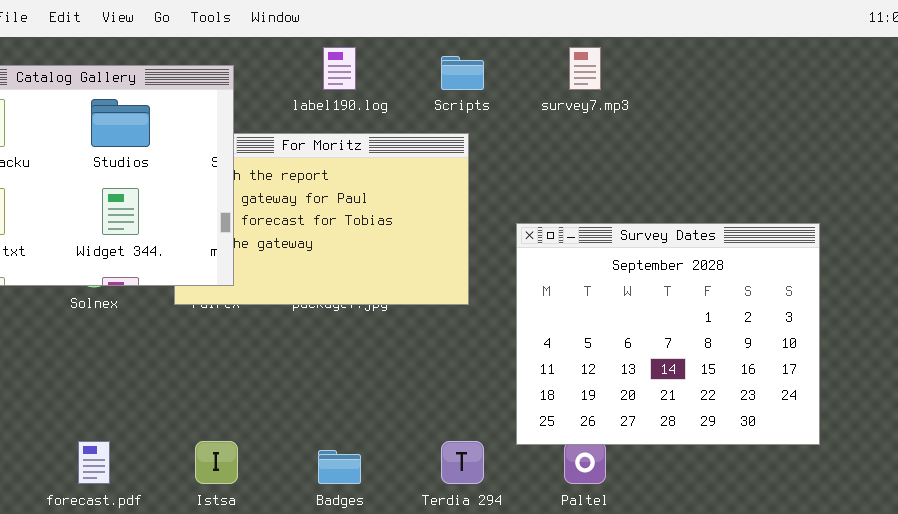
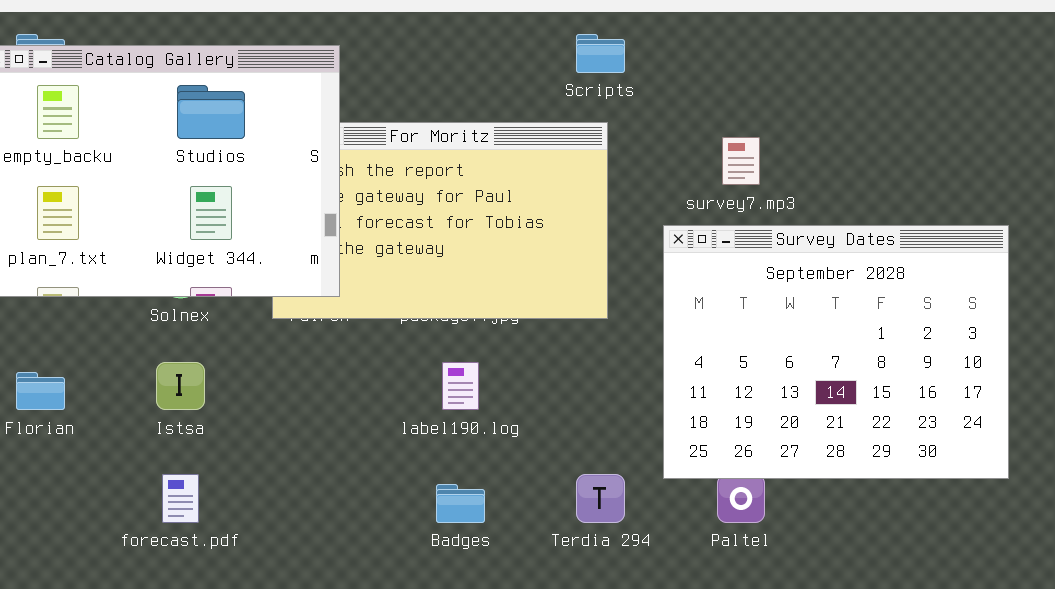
label190.log: [323,47,356,90] -> [442,362,479,410], moved
survey7.mp3: [569,47,601,90] -> [722,137,760,185], moved
Istsa: [195,441,238,484] -> [156,362,205,410], moved

